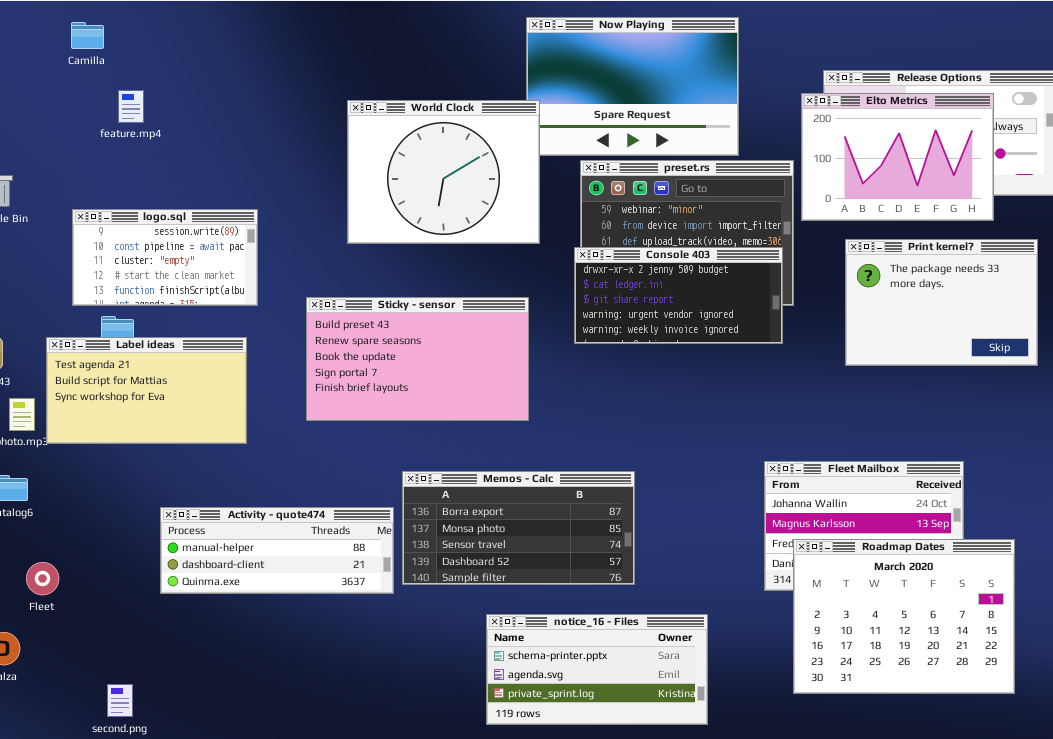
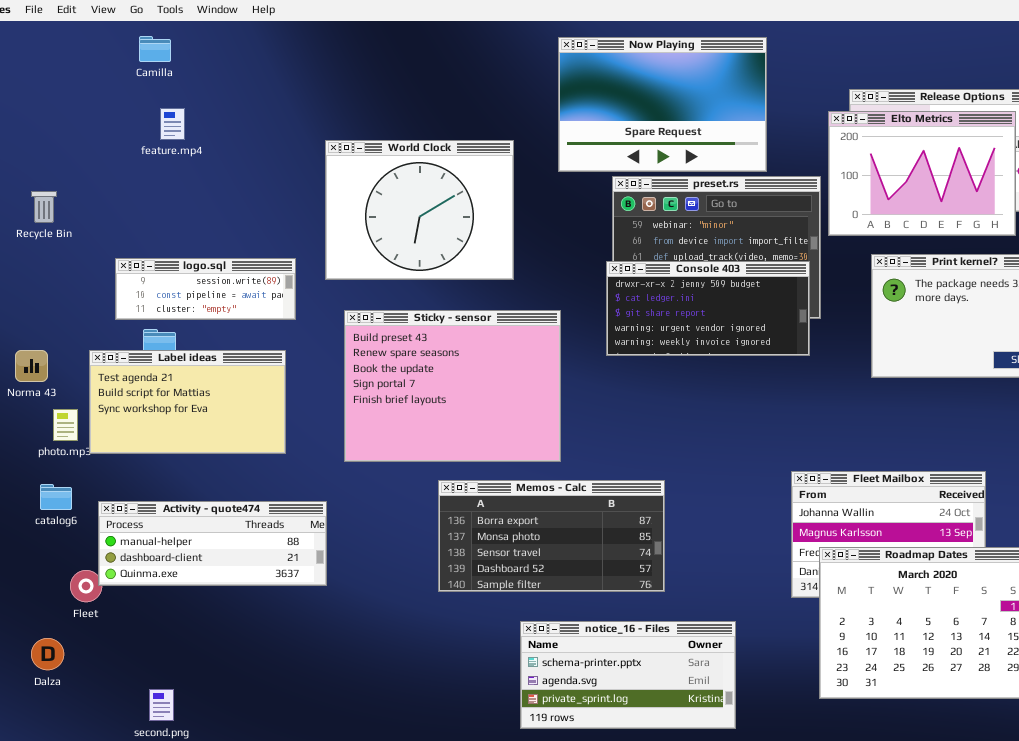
Camilla: [71,22,104,49] -> [139,36,171,62], moved
World Clock: [347,100,540,244] -> [325,140,514,280], moved
logo.sql: [72,209,258,306] -> [115,258,296,320], resized
Sticky - sensor: [306,297,529,421] -> [344,310,561,462], resized
Activity - quote474: [160,507,394,594] -> [98,501,327,586], moved

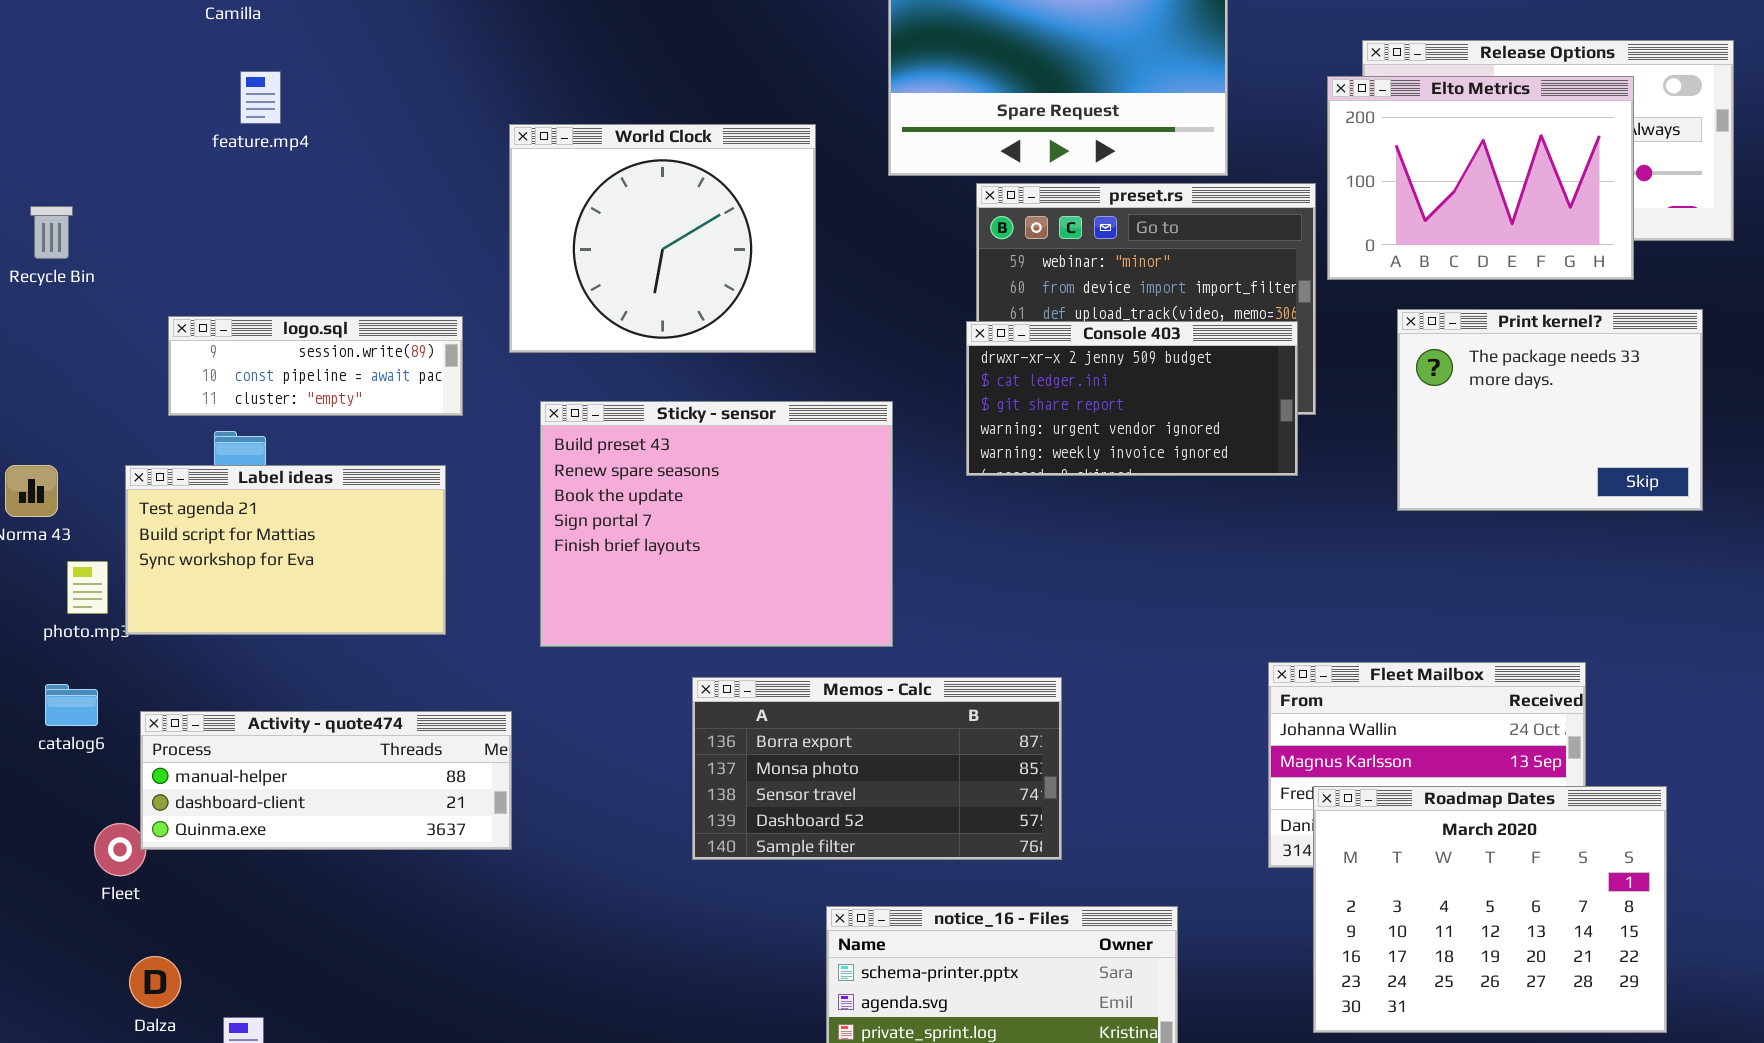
Dalza: [31,638,64,670] -> [129,956,181,1008], moved

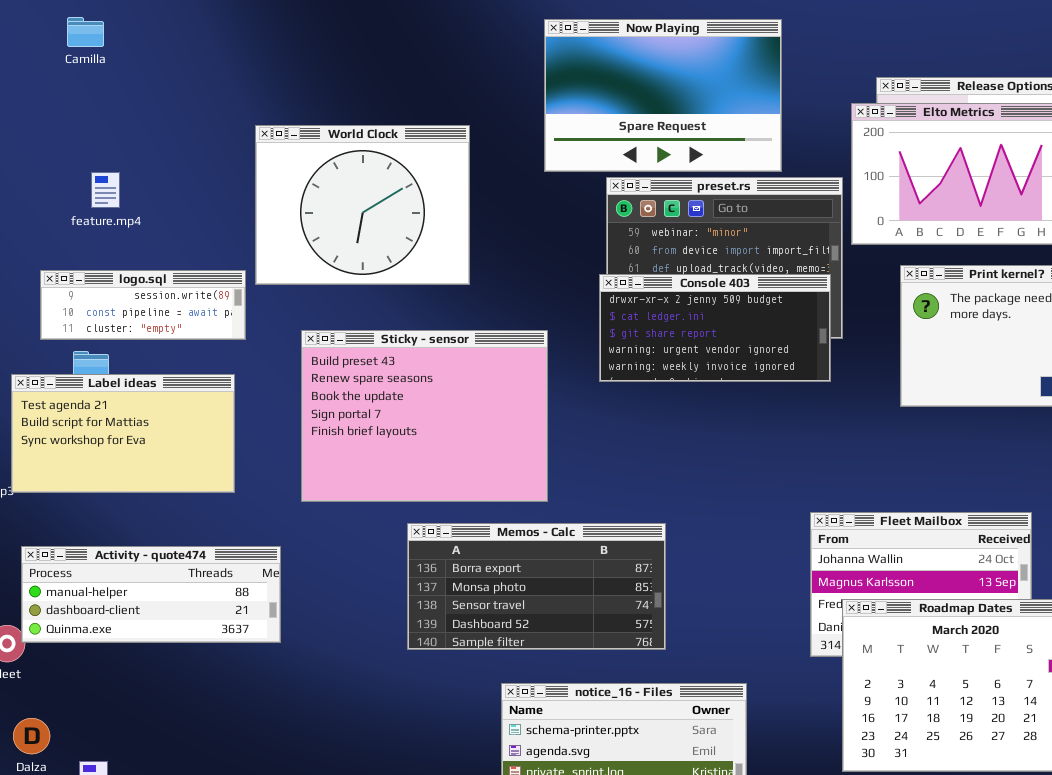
feature.mp4: [240,71,281,124] -> [91,172,120,208], moved
World Clock: [509,124,816,353] -> [255,125,470,285], moved

